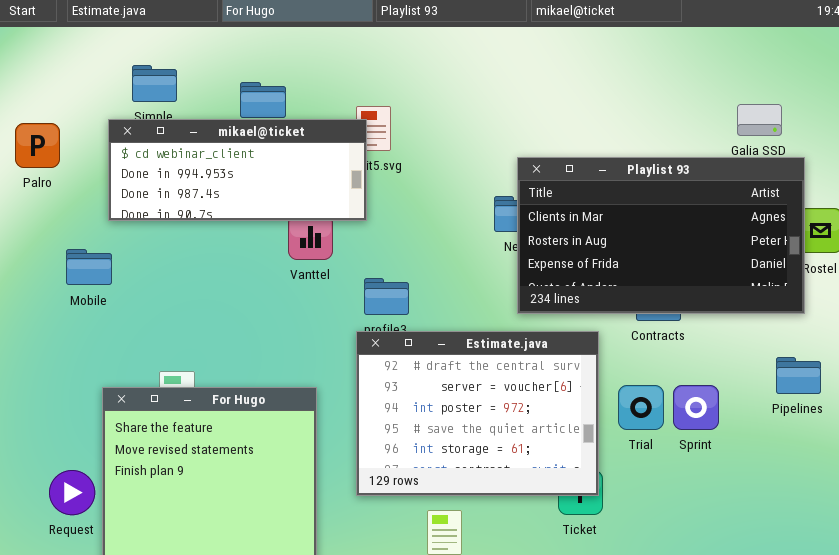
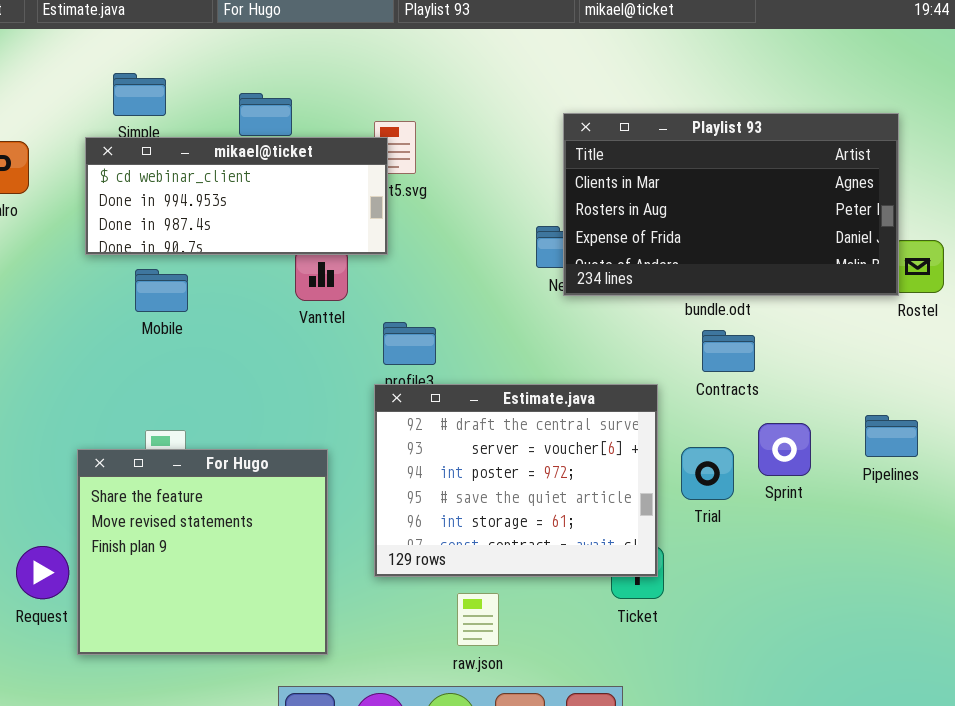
Playlist 93: [517,157,805,314] -> [563,113,899,296], moved
Mobile: [66,249,112,285] -> [135,269,188,312], moved
Sprint: [673,385,719,430] -> [758,423,811,476], moved

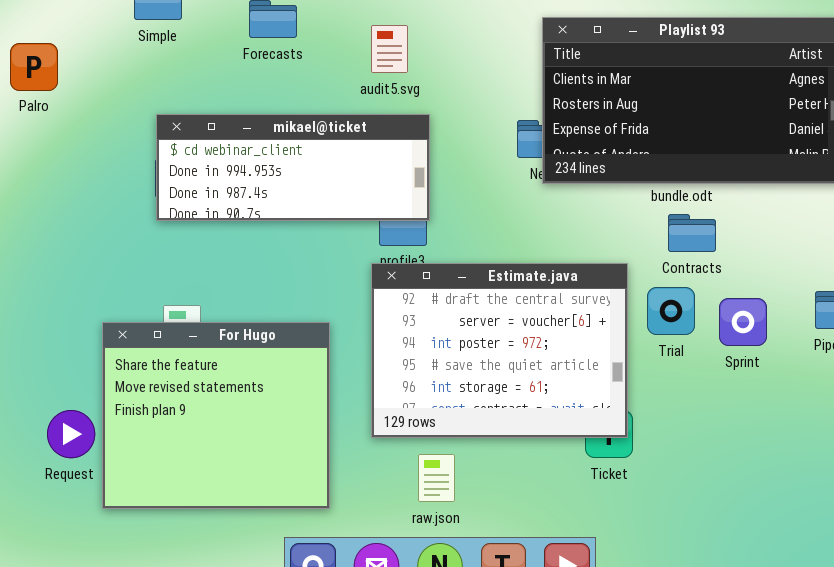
mikael@ticket: [85,137,388,255] -> [156,114,430,221], moved
Trial: [681,447,734,500] -> [647,287,695,335], moved
raw.json: [457,593,499,646] -> [418,454,455,502], moved

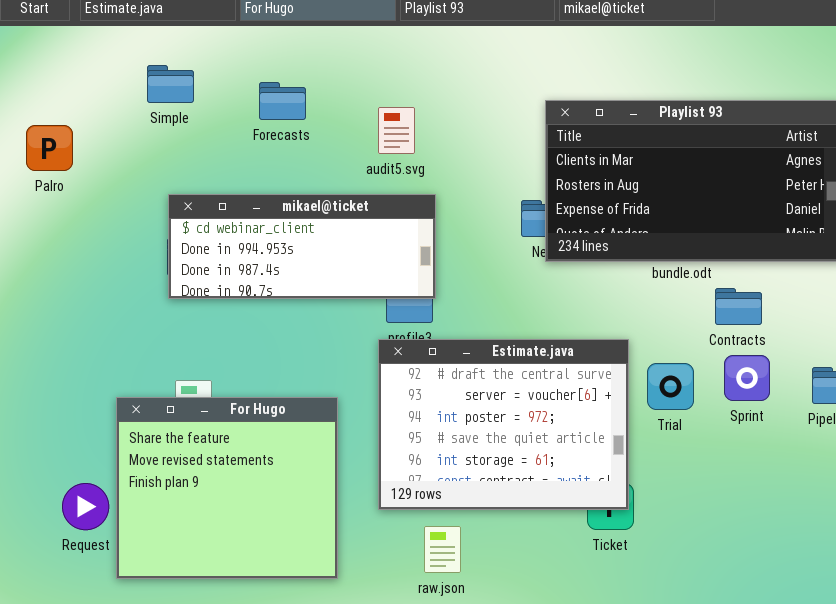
Contracts: [668,214,716,252] -> [715,288,762,325], moved
Sprint: [719,298,767,346] -> [724,355,770,401], moved

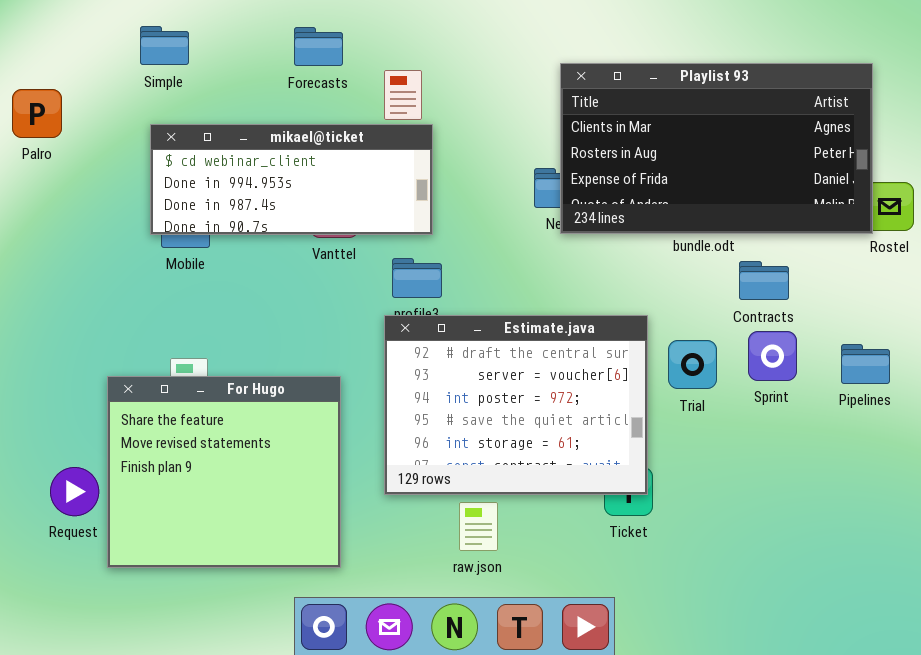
Forecasts: [259,82,306,120] -> [294,27,343,66], moved
mikael@ticket: [168,194,436,299] -> [150,124,433,235], moved
raw.json: [424,526,461,573] -> [459,502,498,551], moved

